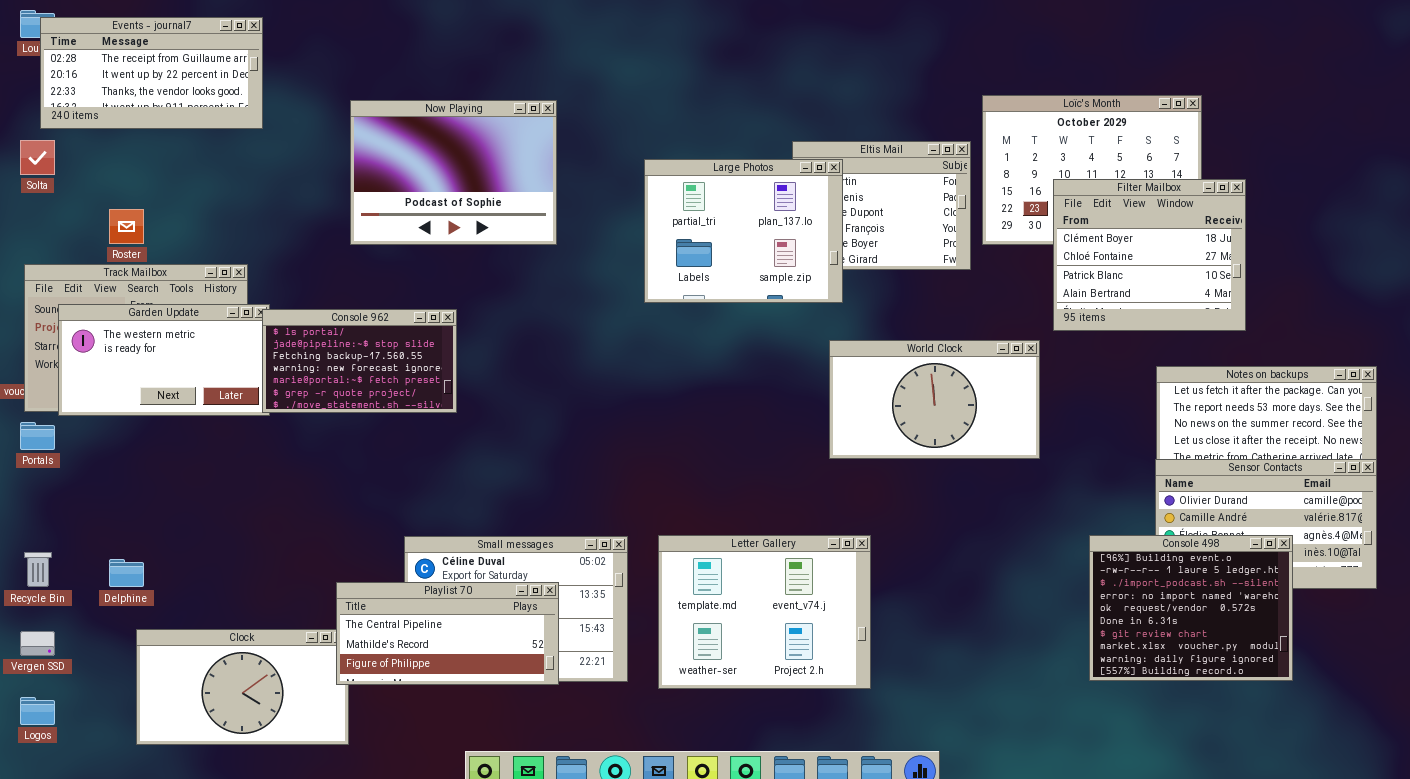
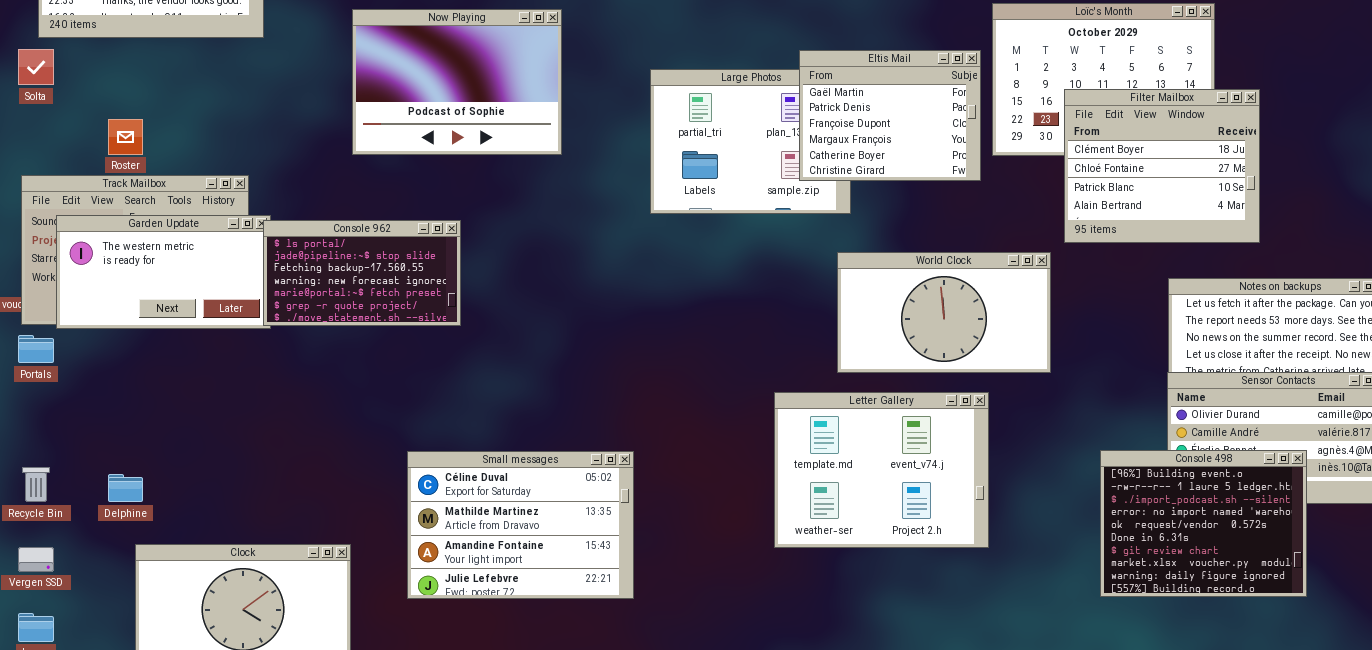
Eltis Mail: [792,141,971,270] -> [799,50,981,181], raised
Letter Gallery: [658,535,871,689] -> [774,392,989,548], moved
Playlist 70: [336,582,559,685] -> none, closed

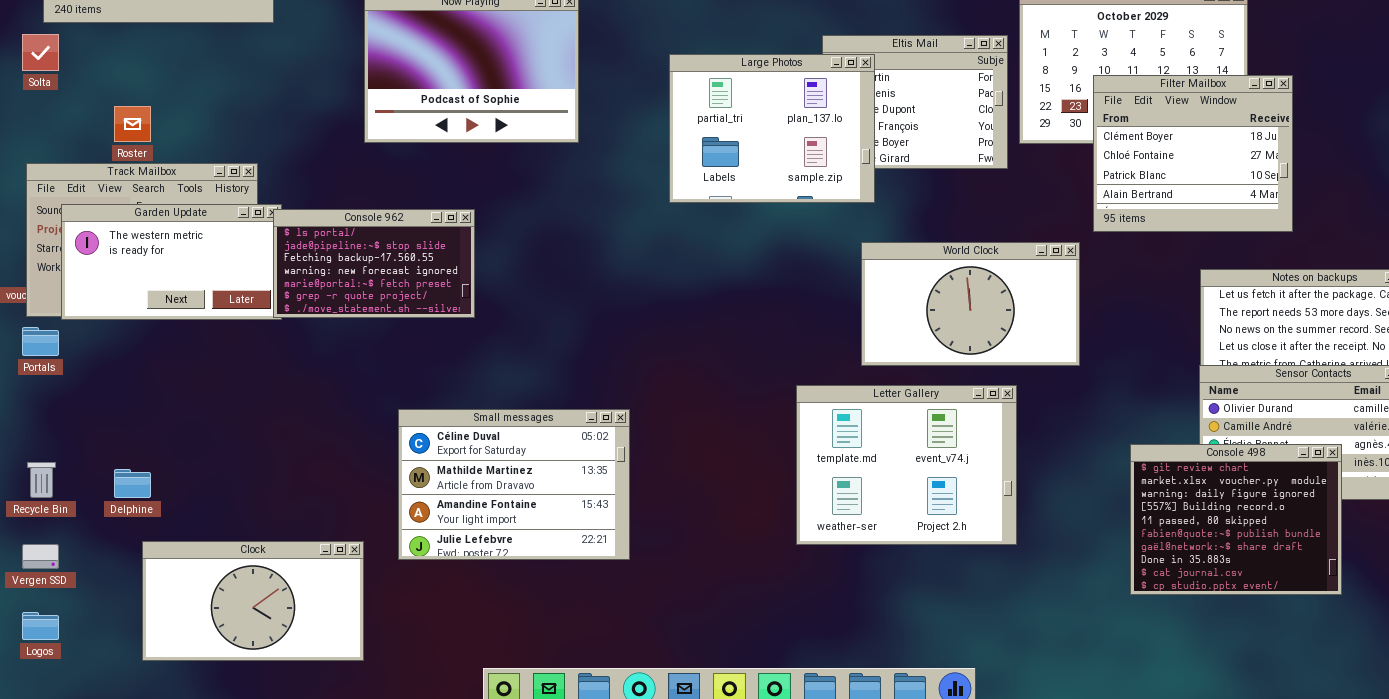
Large Photos: [650,69,851,214] -> [669,54,875,203], raised
Console 498: [1100,450,1307,597] -> [1130,444,1342,595], scrolled down 6 rows
Small messages: [407,451,634,599] -> [398,409,630,560], moved

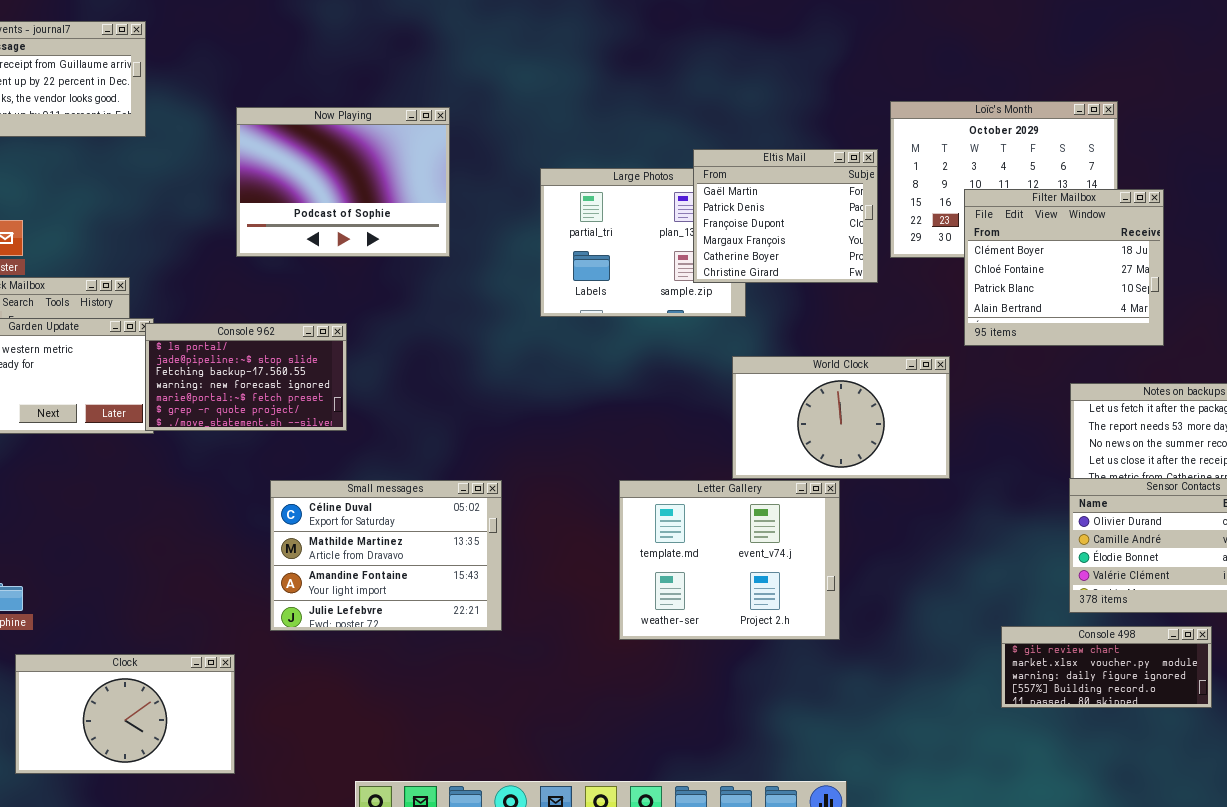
Eltis Mail: [822,35,1008,169] -> [693,149,878,283], raised
Letter Gallery: [796,385,1017,545] -> [619,480,840,640], moved
Small messages: [398,409,630,560] -> [270,480,502,631], moved
Console 498: [1130,444,1342,595] -> [1001,626,1212,708], resized

